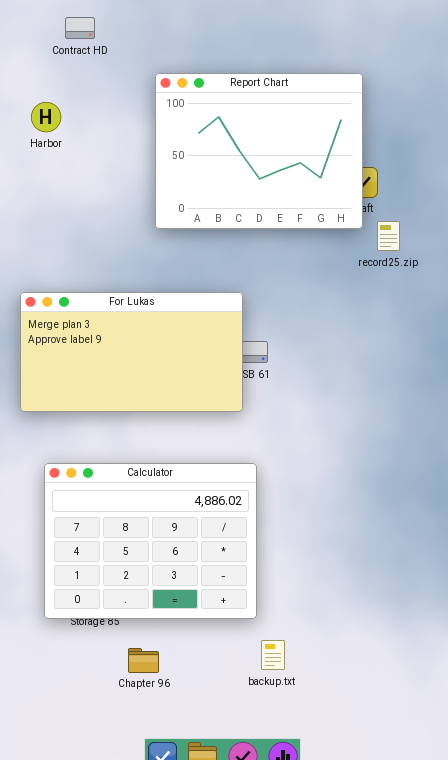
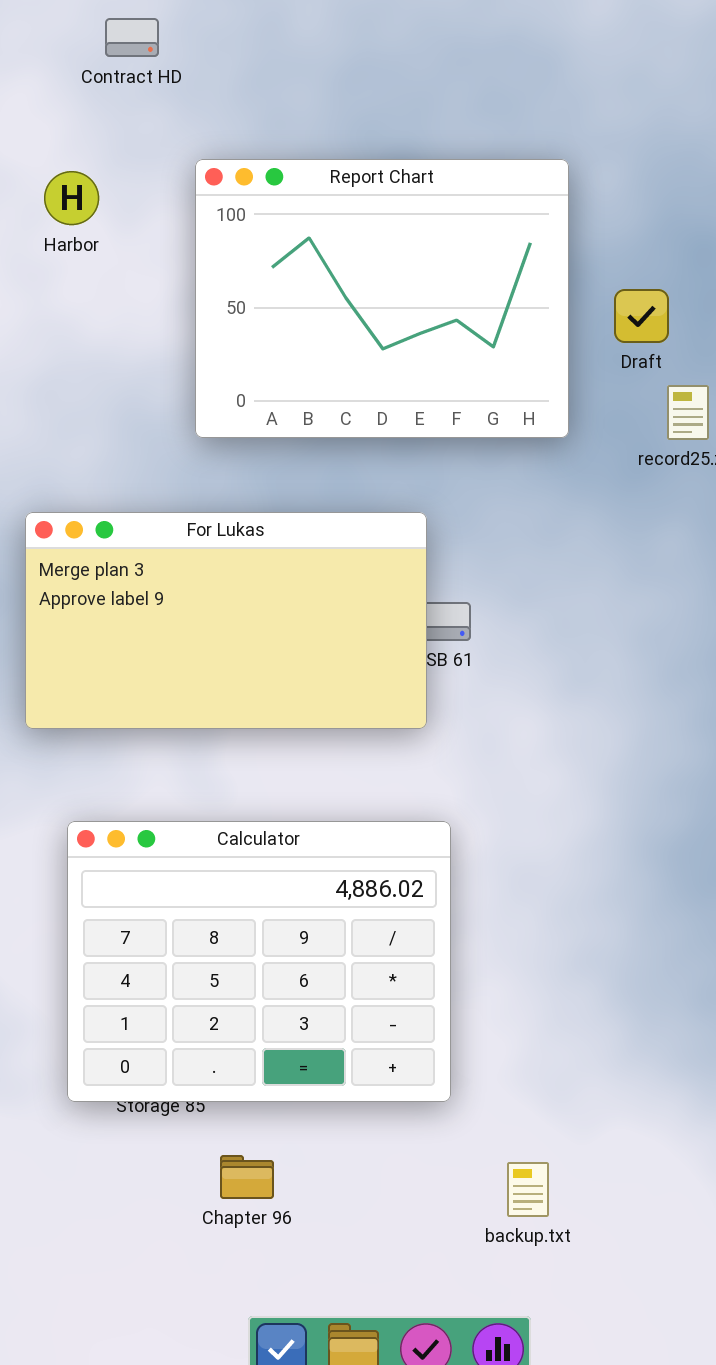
Report Chart: [155,73,363,229] -> [195,159,569,438], moved
backup.txt: [261,640,285,670] -> [507,1162,549,1217], moved

